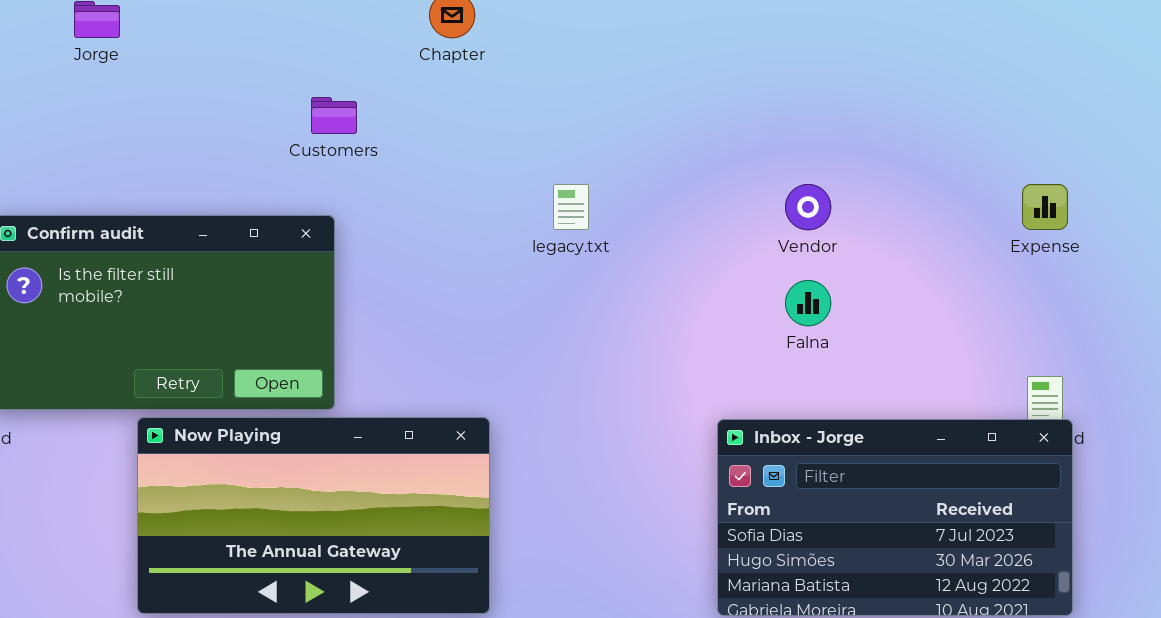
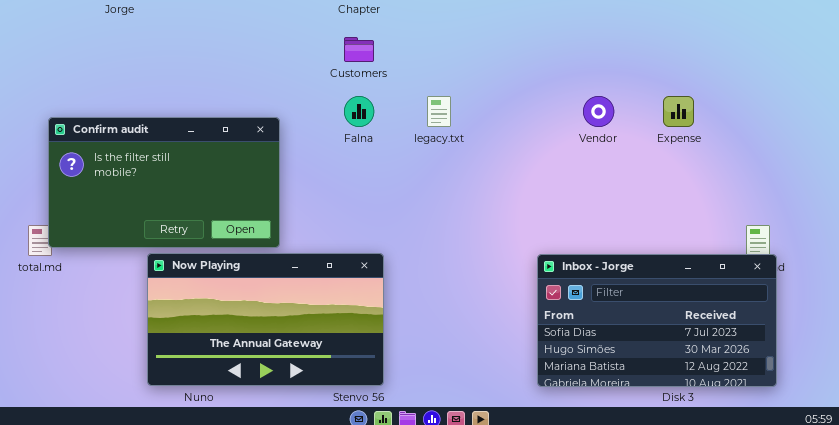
Customers: [311,97,357,134] -> [344,37,374,62], moved
Expense: [1022,184,1068,230] -> [663,96,694,127], moved
Falna: [785,280,831,326] -> [344,96,374,127], moved

